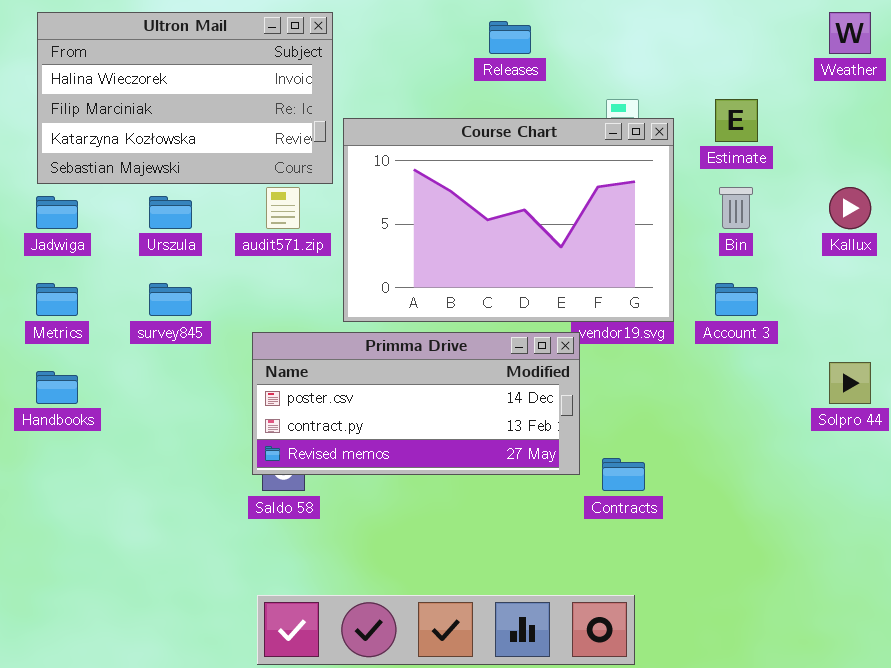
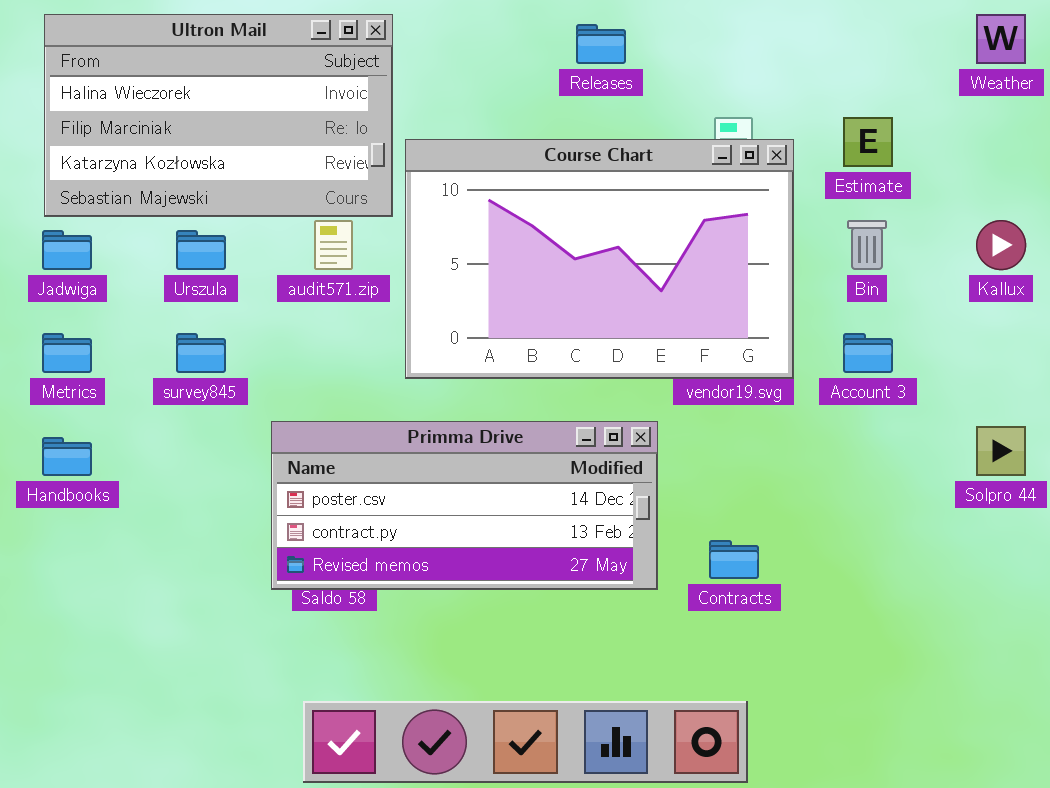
Primma Drive: [252,332,580,475] -> [271,421,658,590], moved

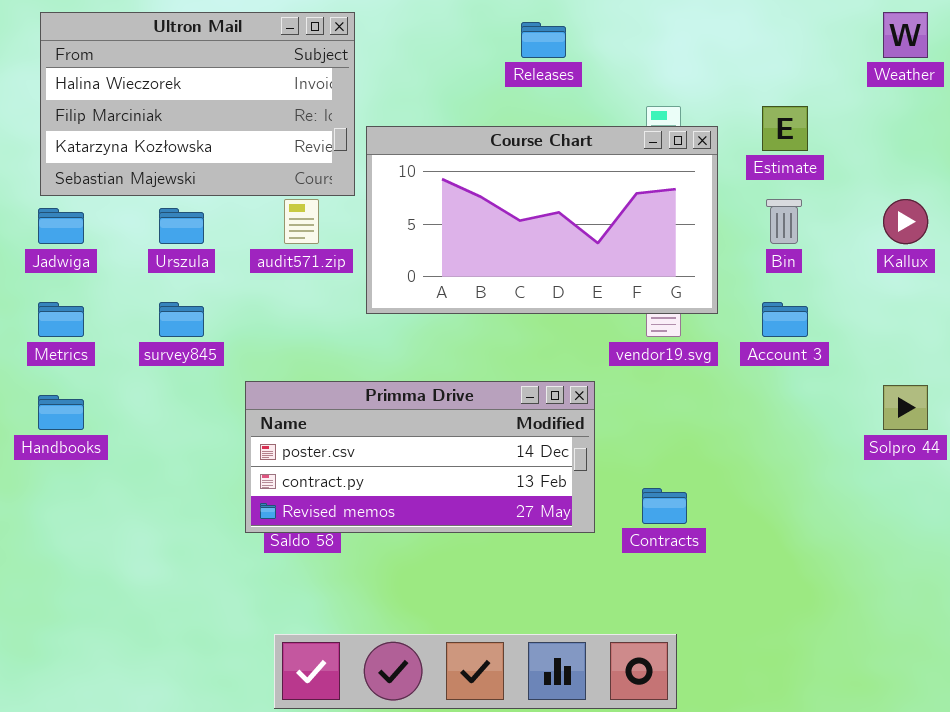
Course Chart: [405,139,794,379] -> [366,126,718,314], resized

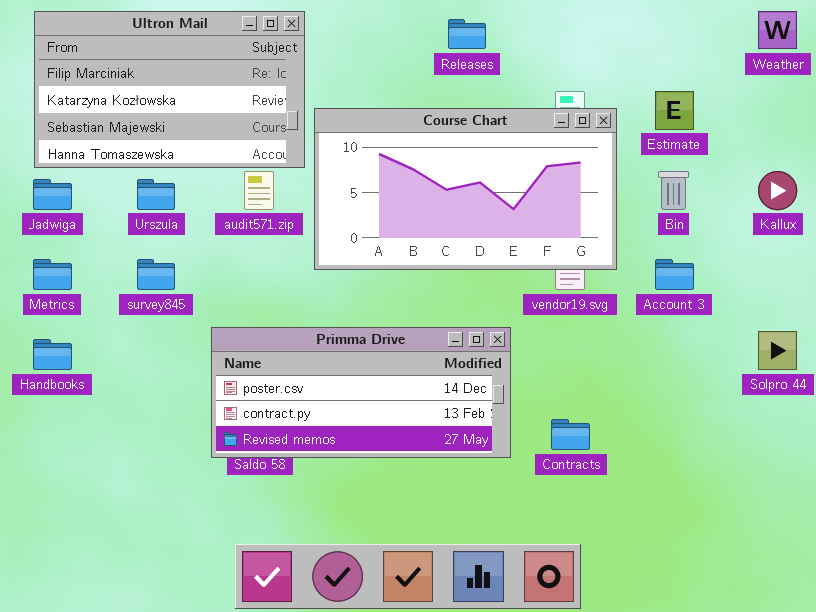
Ultron Mail: [40,12,355,196] -> [34,11,305,168], scrolled down 1 row

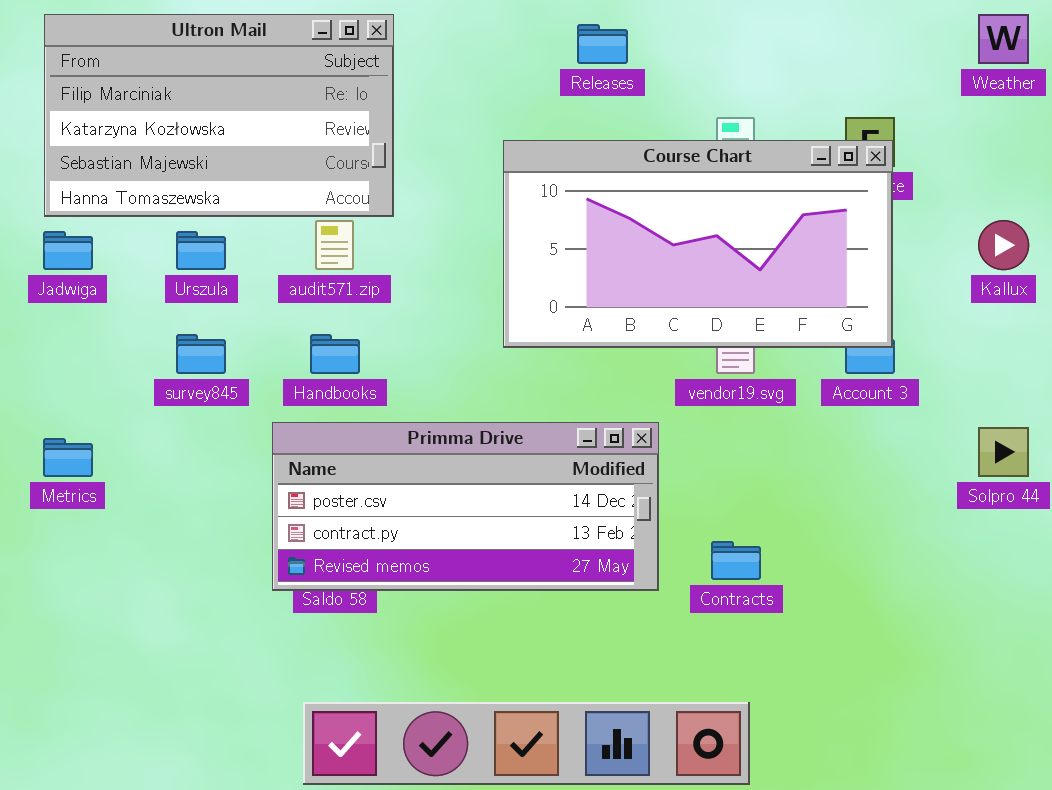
Course Chart: [314,108,617,270] -> [503,140,893,348], moved
Metrics: [33,259,72,290] -> [43,438,93,477], moved
Handbooks: [33,339,72,370] -> [310,334,360,374], moved

